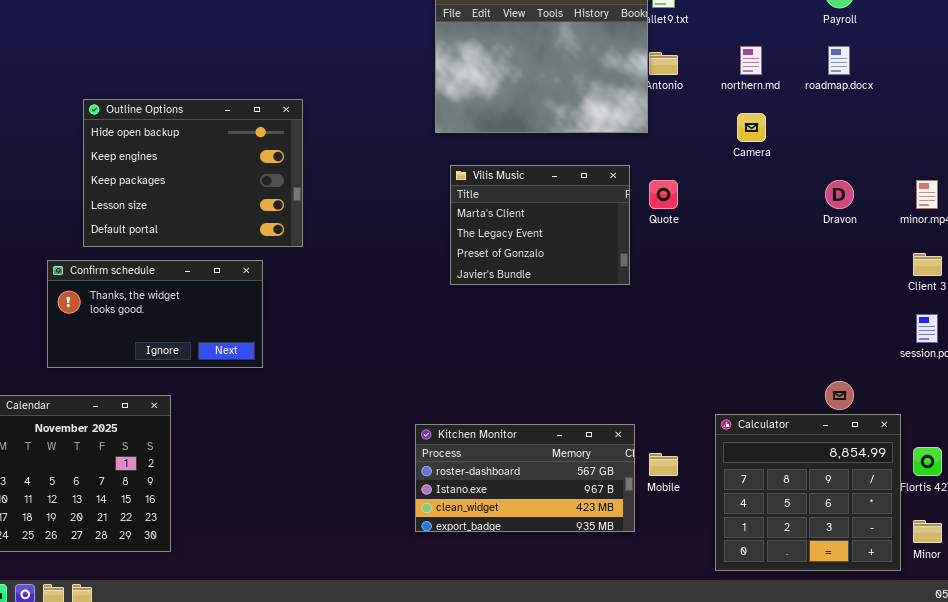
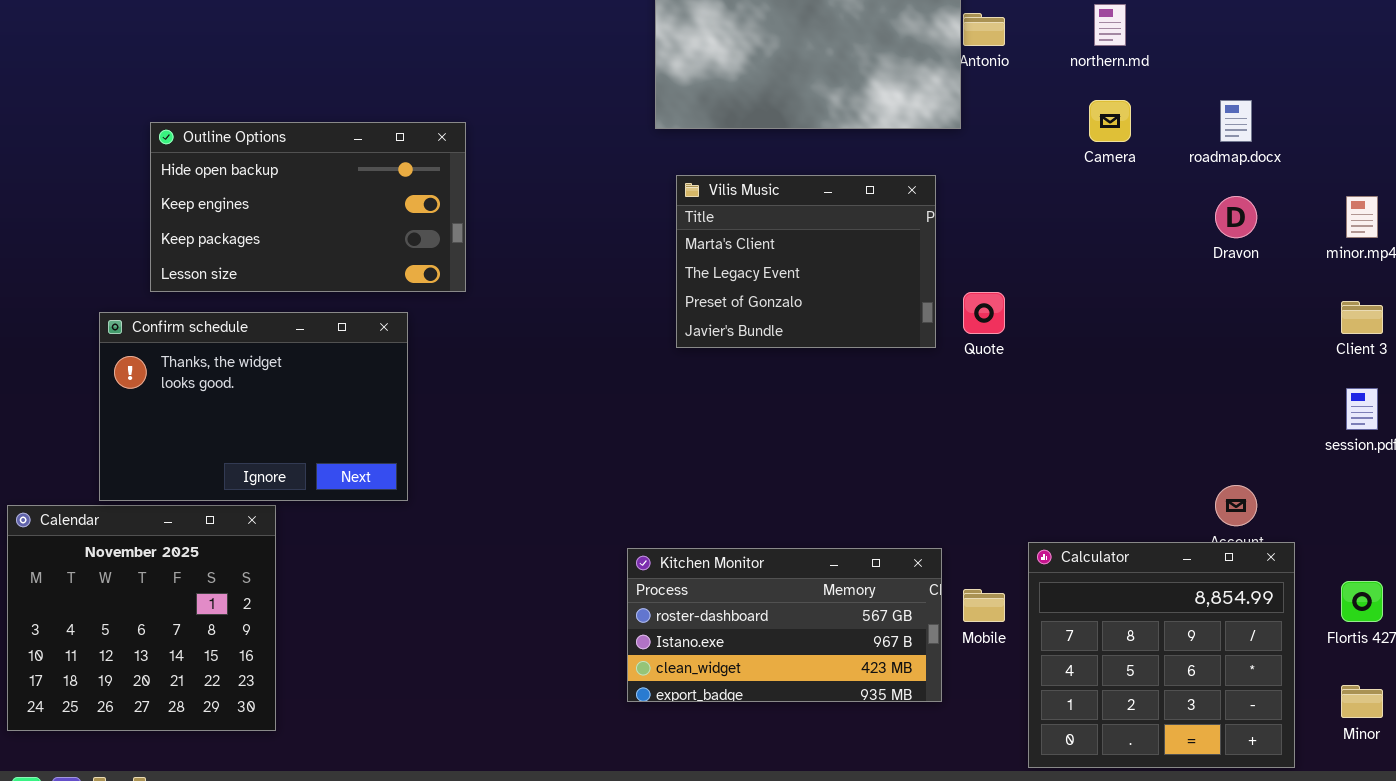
roadmap.docx: [828,46,850,75] -> [1220,100,1252,142], moved
Outline Options: [83,99,303,247] -> [150,122,466,292], resized
Quote: [649,180,678,209] -> [963,292,1005,334], moved
Confirm schedule: [47,260,263,368] -> [99,312,408,501], resized
Calculator: [715,414,901,571] -> [1028,542,1295,768], moved

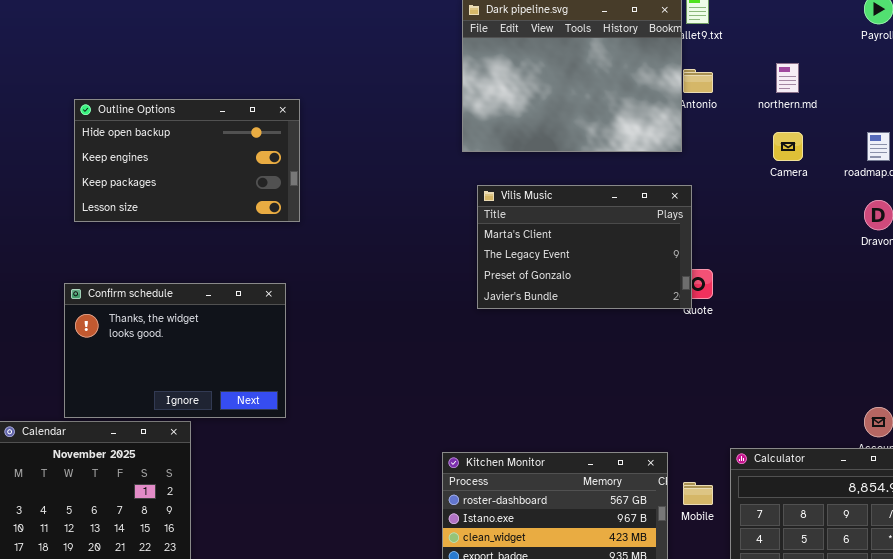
Outline Options: [150,122,466,292] -> [74,99,300,222], moved
Vilis Music: [676,175,936,348] -> [477,185,692,309], resized

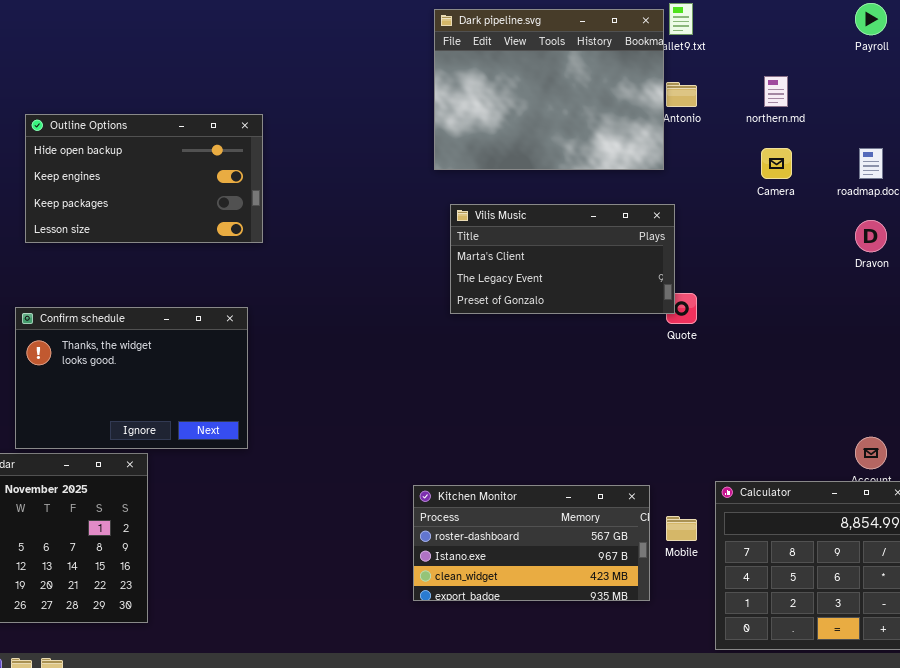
Vilis Music: [477,185,692,309] -> [450,204,675,314], resized

